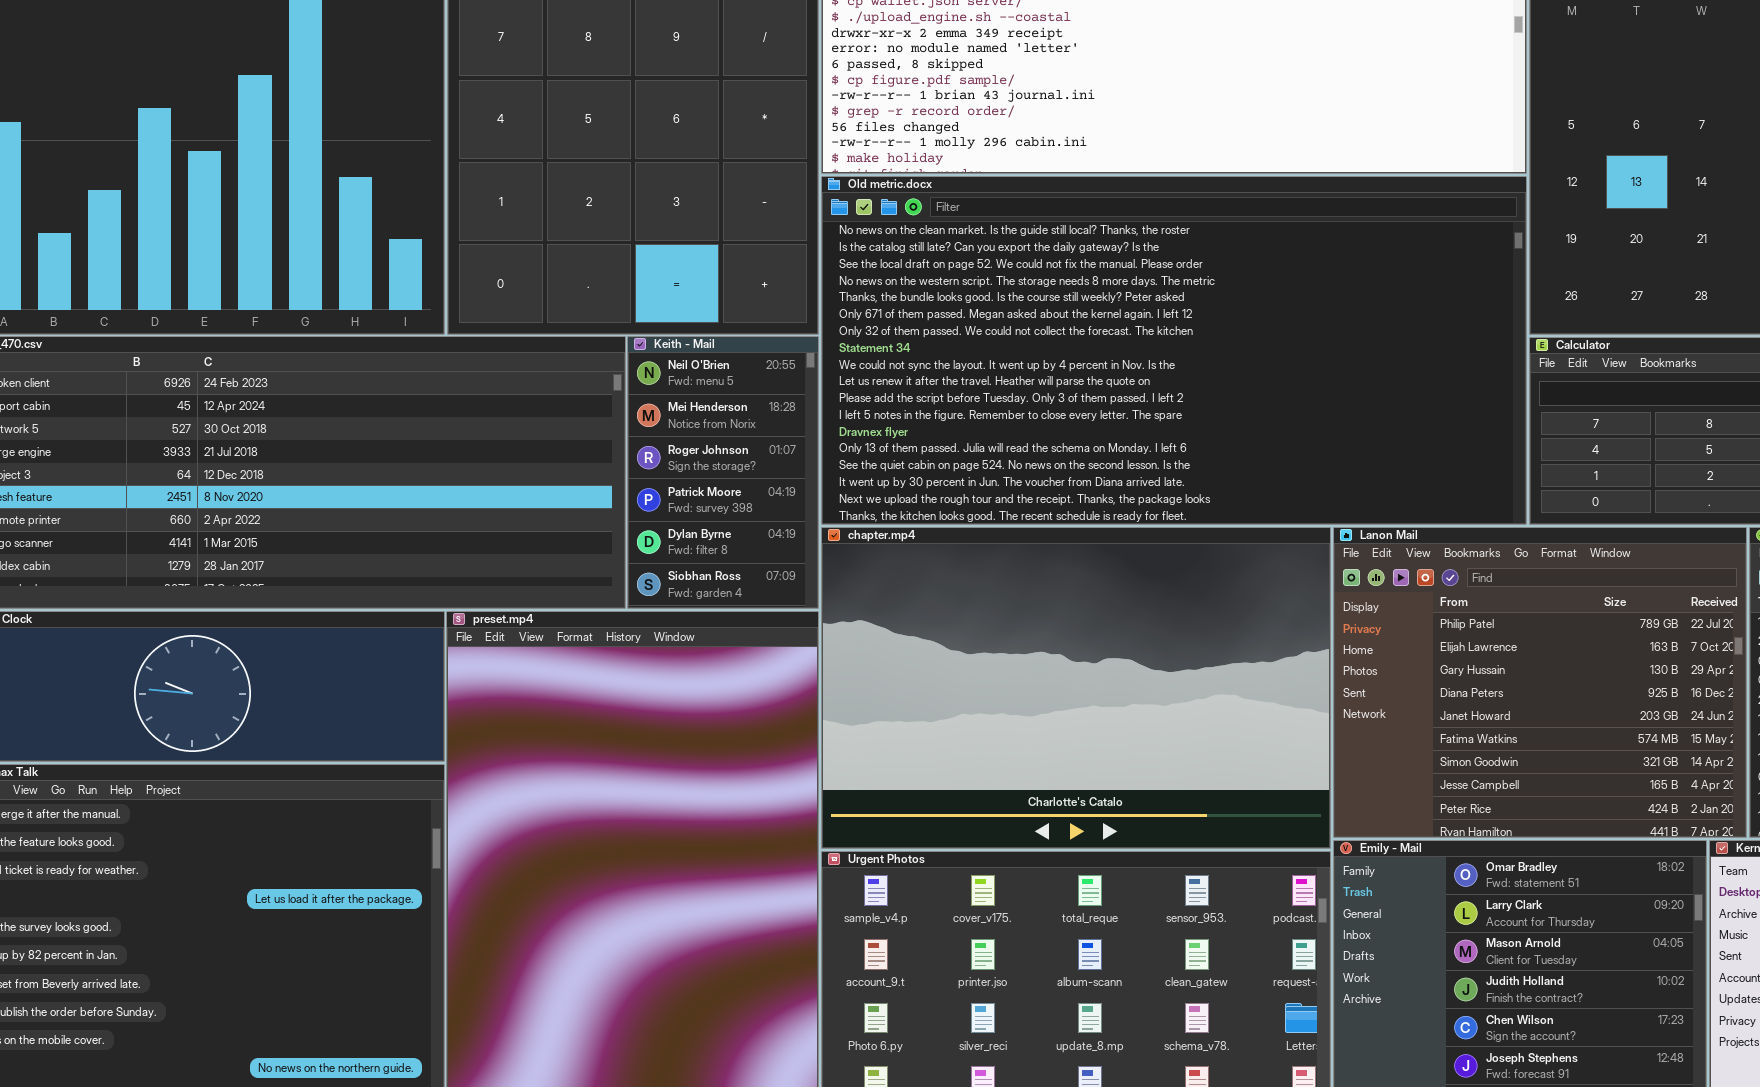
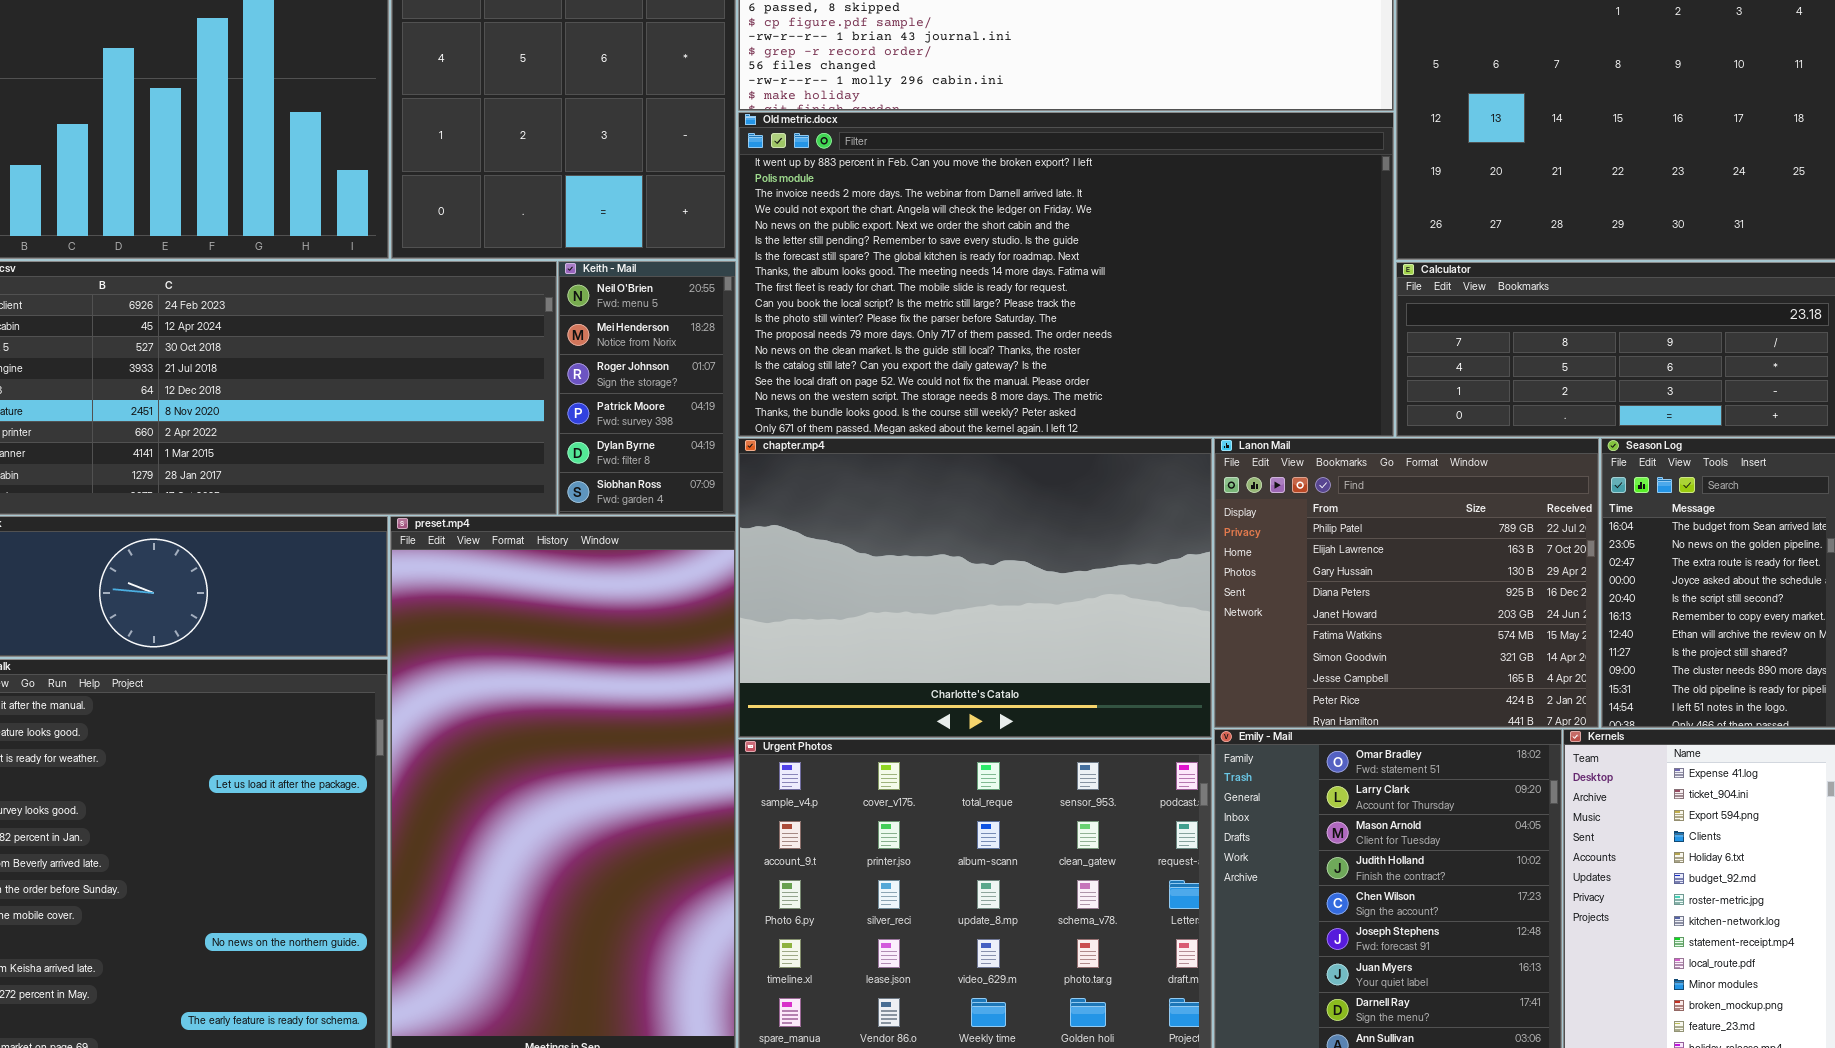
Old metric.docx: [821,176,1527,525] -> [738,112,1394,437], scrolled up 12 rows

